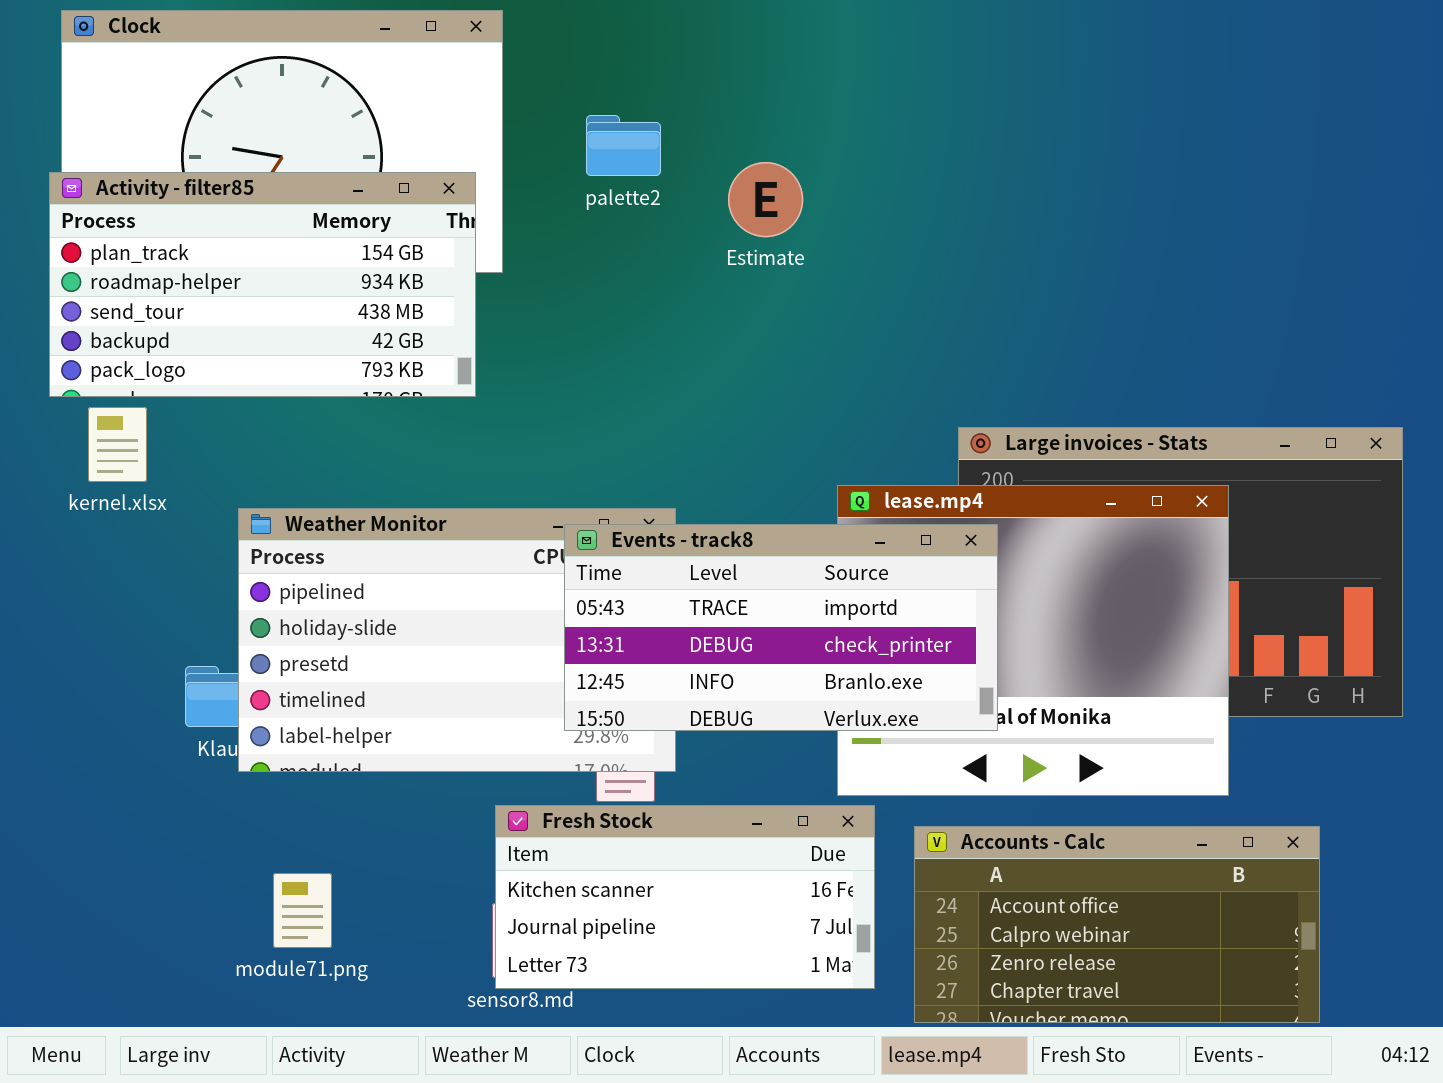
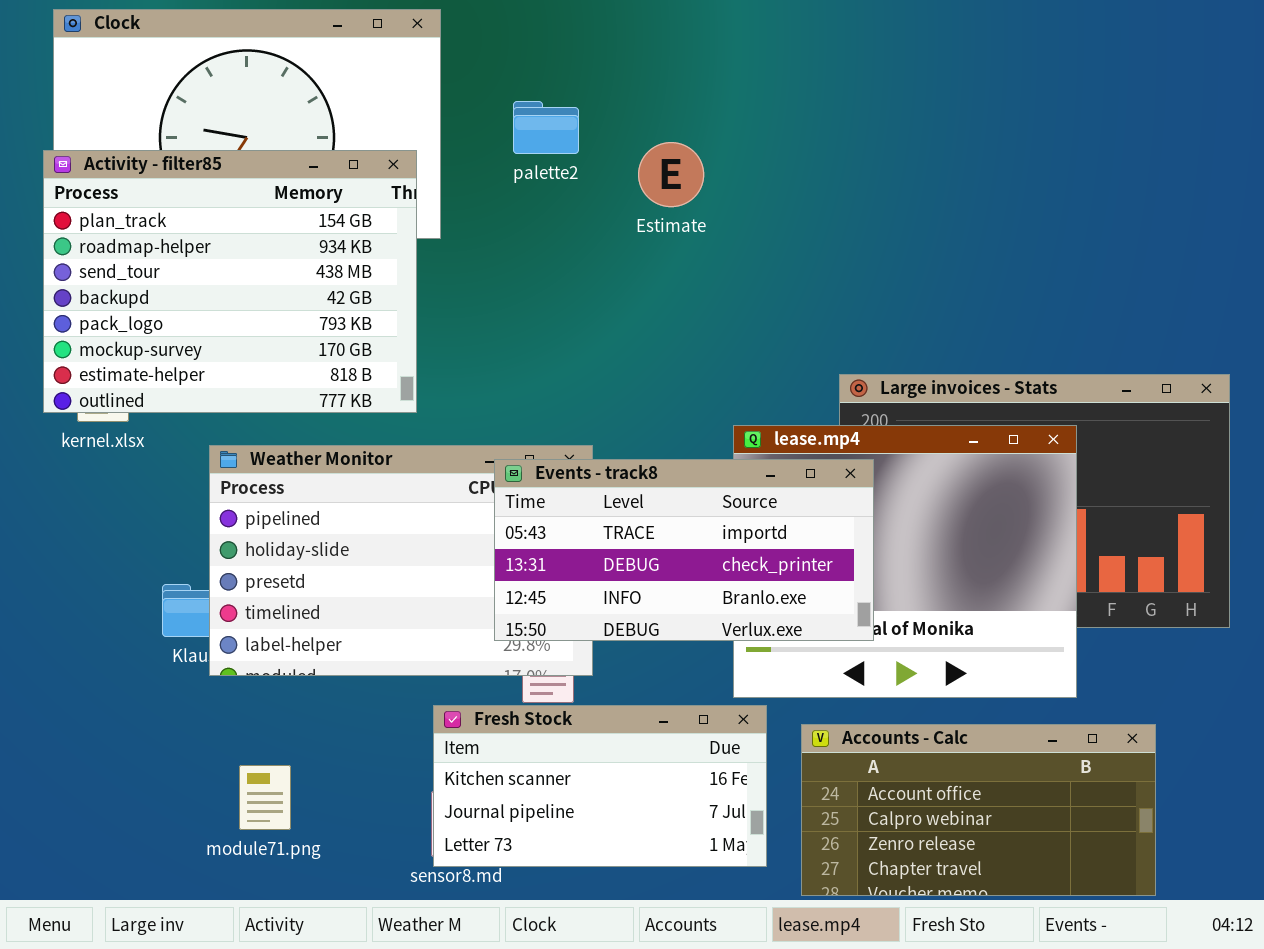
Activity - filter85: [49,172,476,397] -> [43,150,417,413], resized

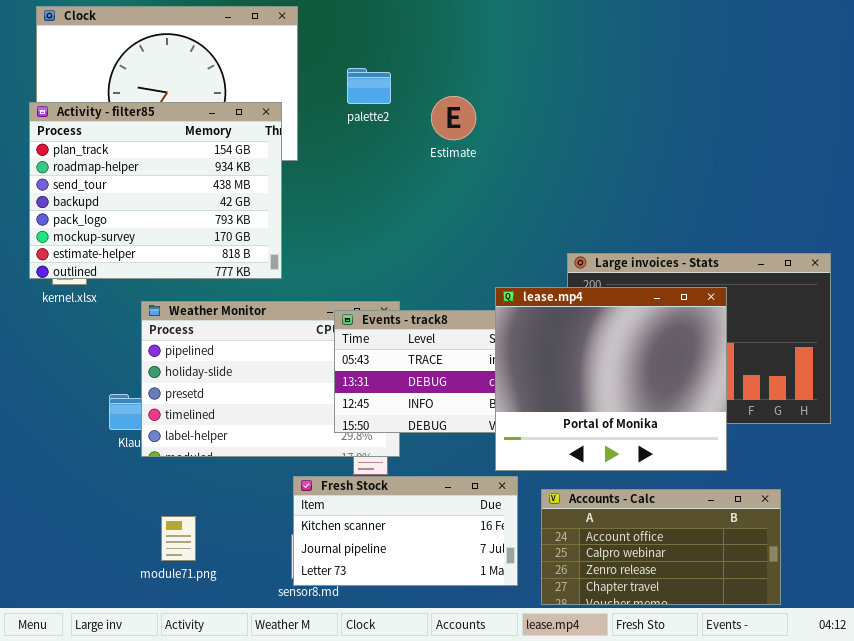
lease.mp4: [733,425,1077,698] -> [495,287,727,471], raised

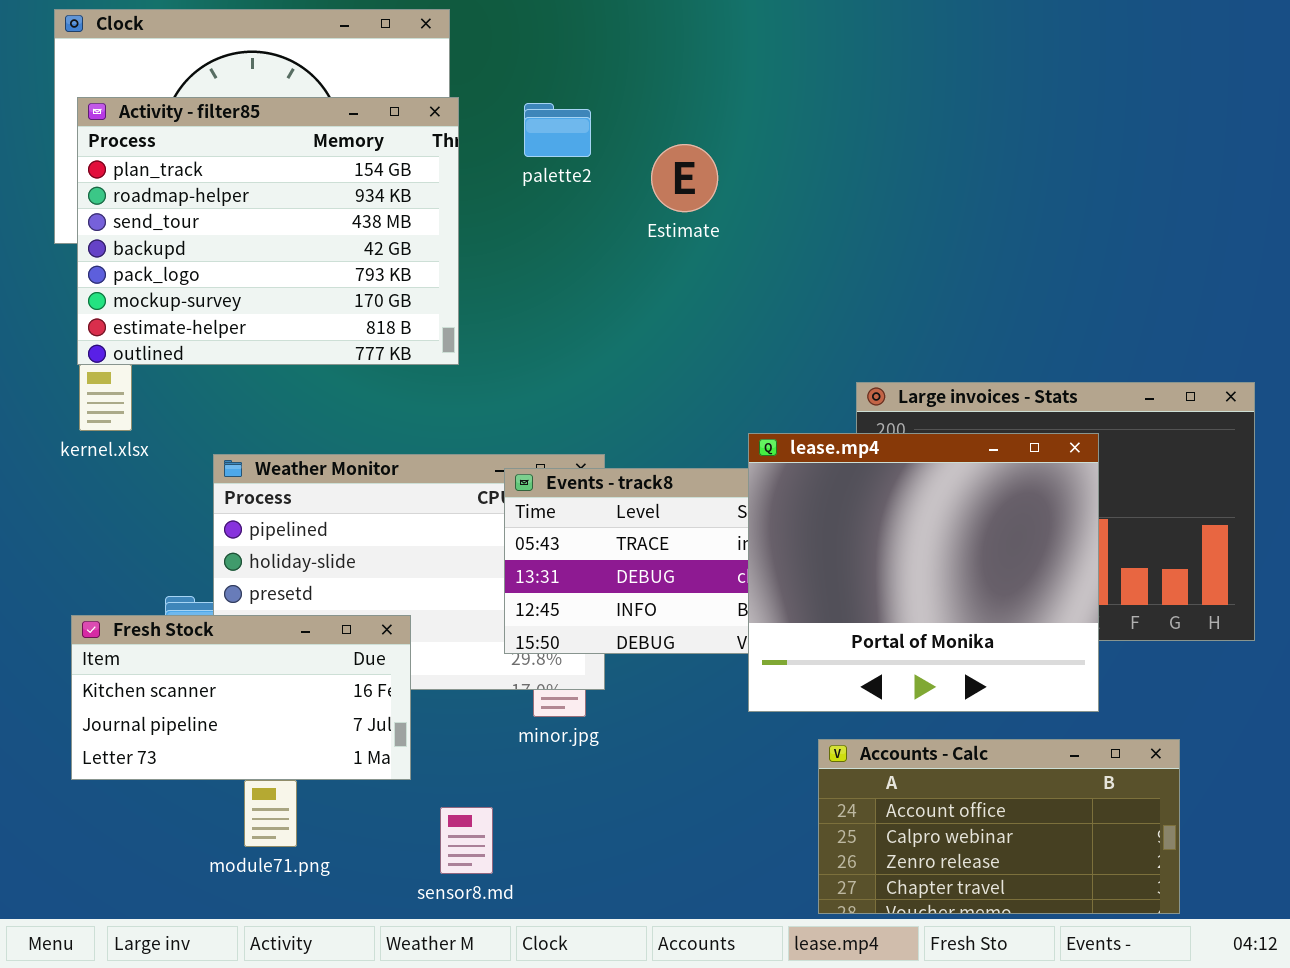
Activity - filter85: [29,102,282,279] -> [77,97,459,365], moved
Fresh Stock: [293,476,518,586] -> [71,615,411,780], moved

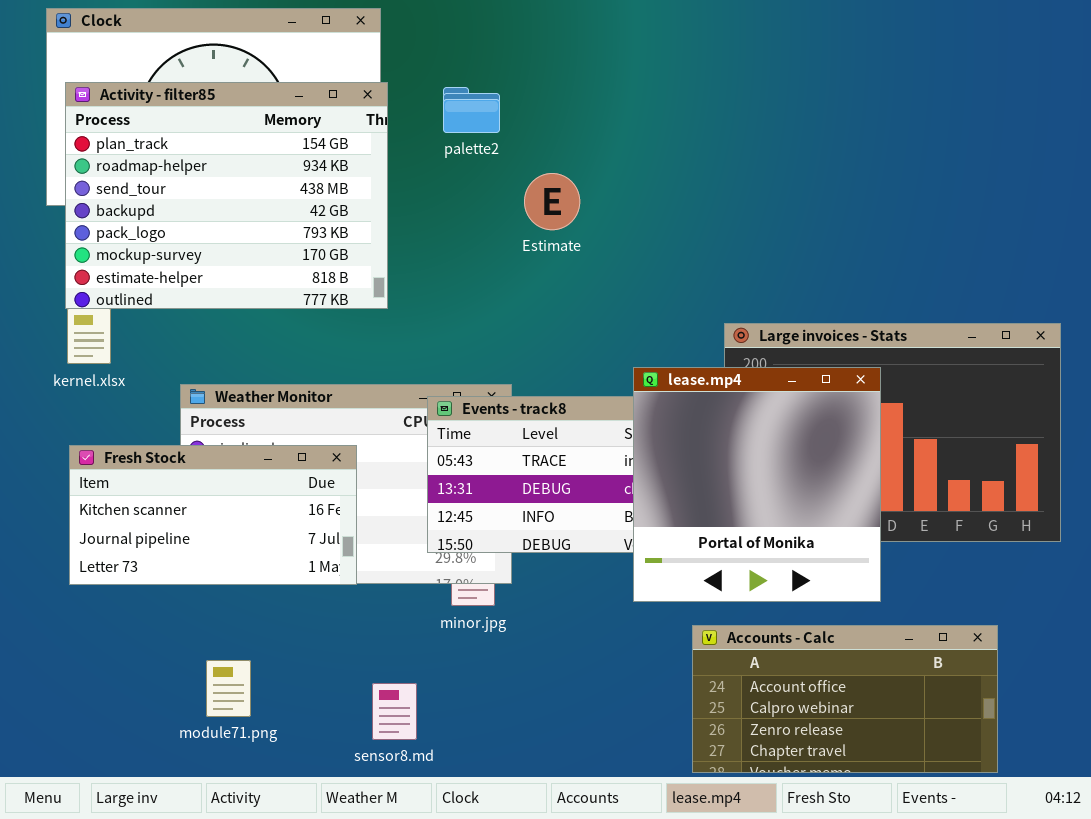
Estimate: [651,144,718,212] -> [524,173,580,230], moved
lease.mp4: [748,433,1099,712] -> [633,367,881,602], resized
Fresh Stock: [71,615,411,780] -> [69,445,357,585], moved

